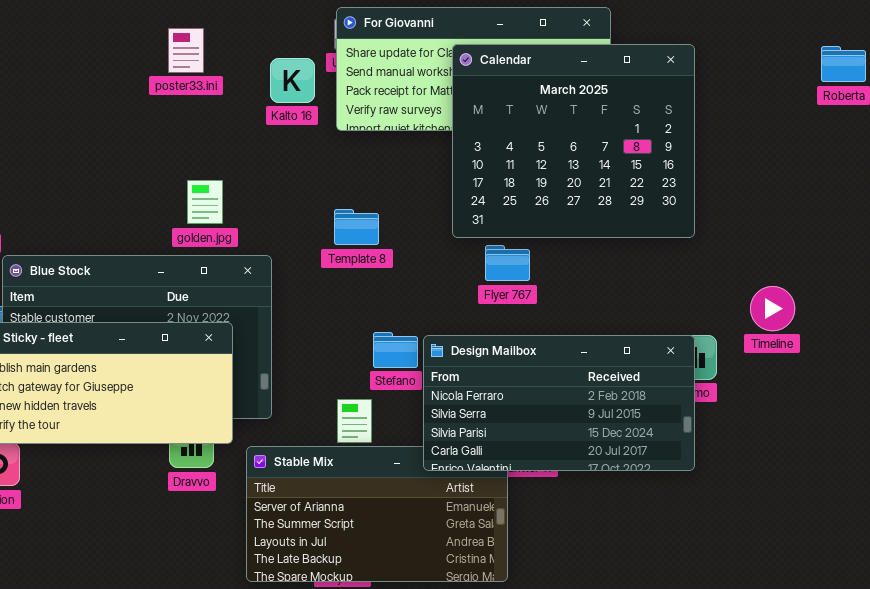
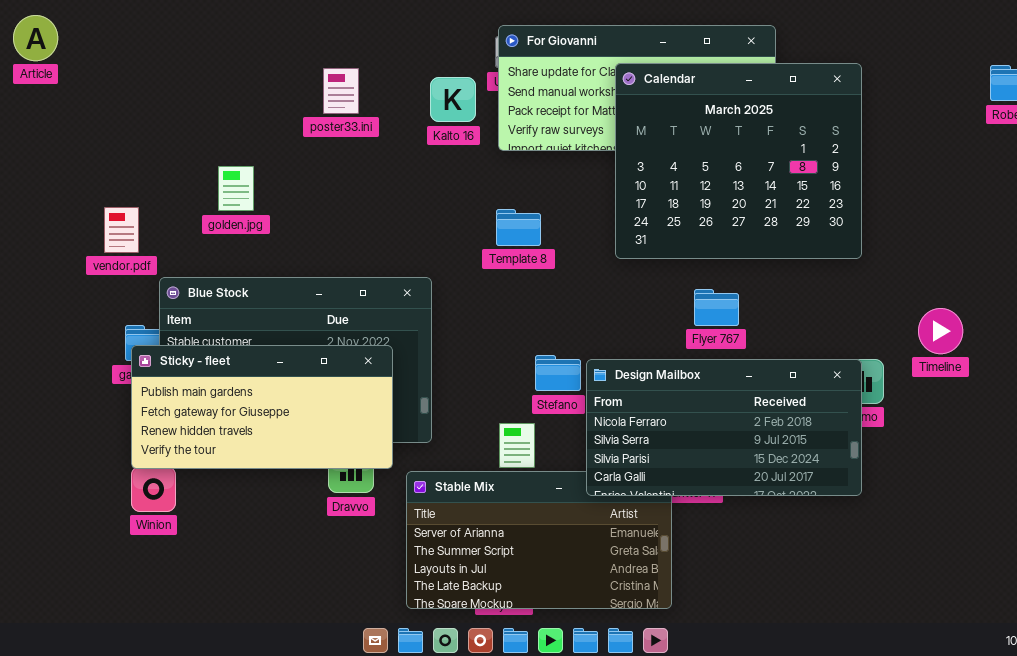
poster33.ini: [168,28,204,73] -> [323,68,359,114], moved
golden.jpg: [187,180,223,224] -> [218,166,254,211], moved
Template 8: [334,209,379,245] -> [496,209,541,246], moved
Flyer 767: [485,245,530,281] -> [694,289,739,326], moved

